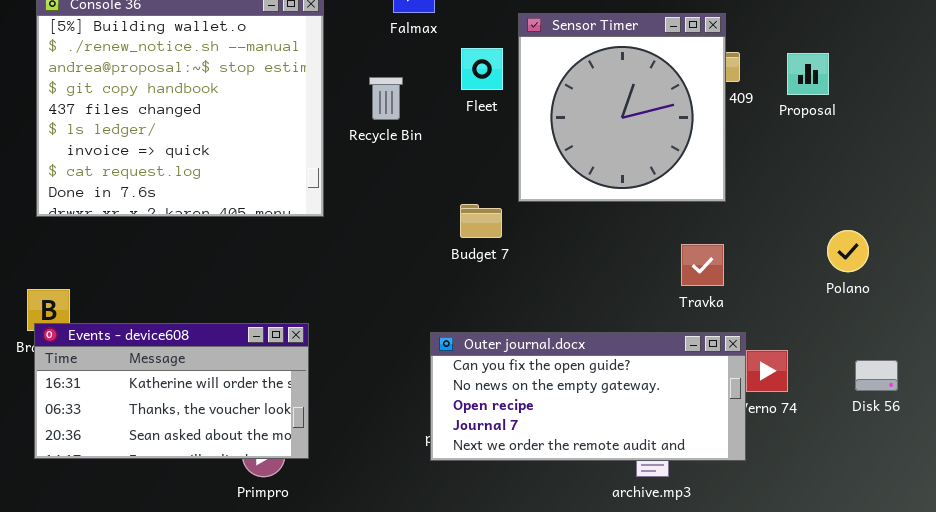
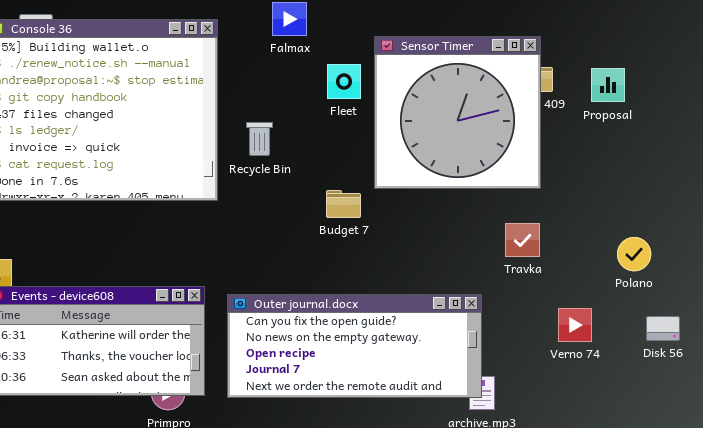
Recycle Bin: [369,77,403,120] -> [246,122,273,156], moved
Polano: [827,230,869,272] -> [617,237,651,271], moved
Outer journal.docx: [430,332,746,461] -> [227,294,482,398], moved

